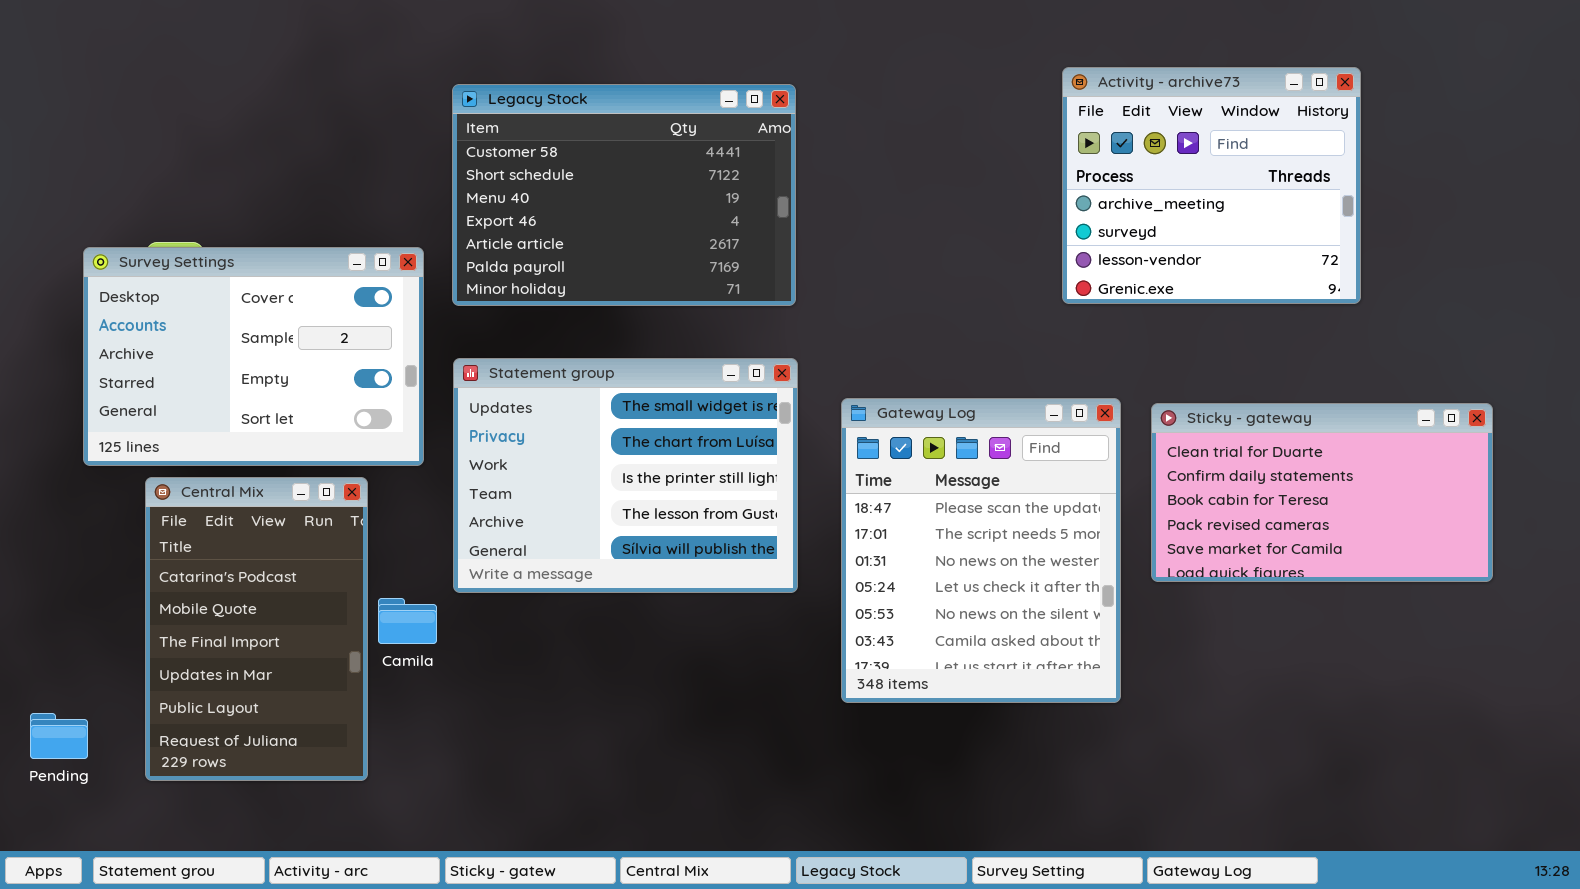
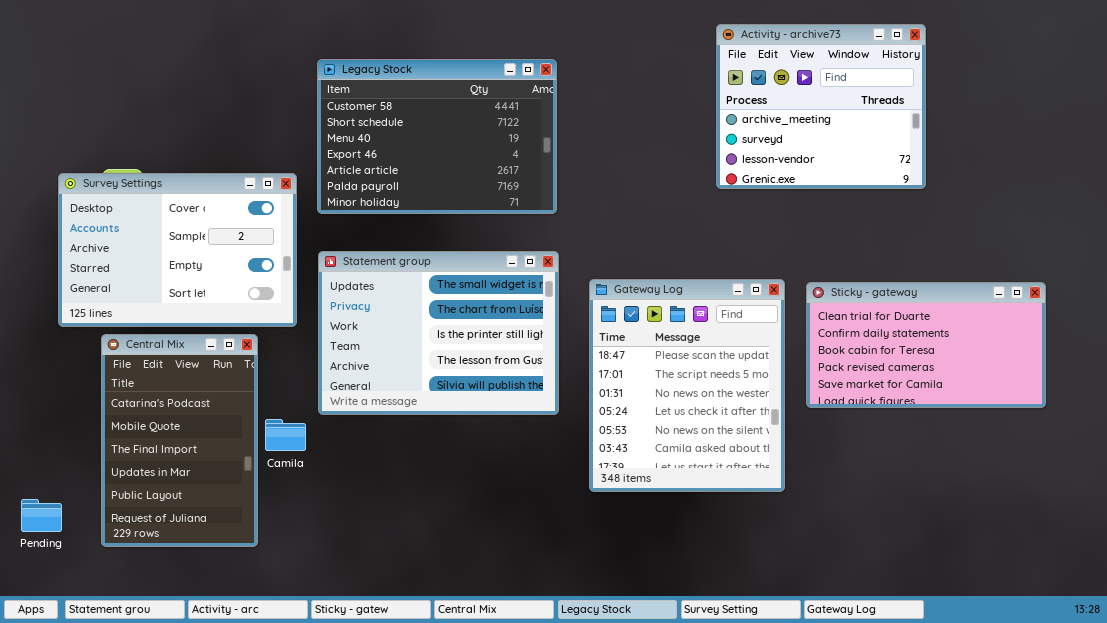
Activity - archive73: [1062,67,1361,304] -> [716,24,926,189], moved

